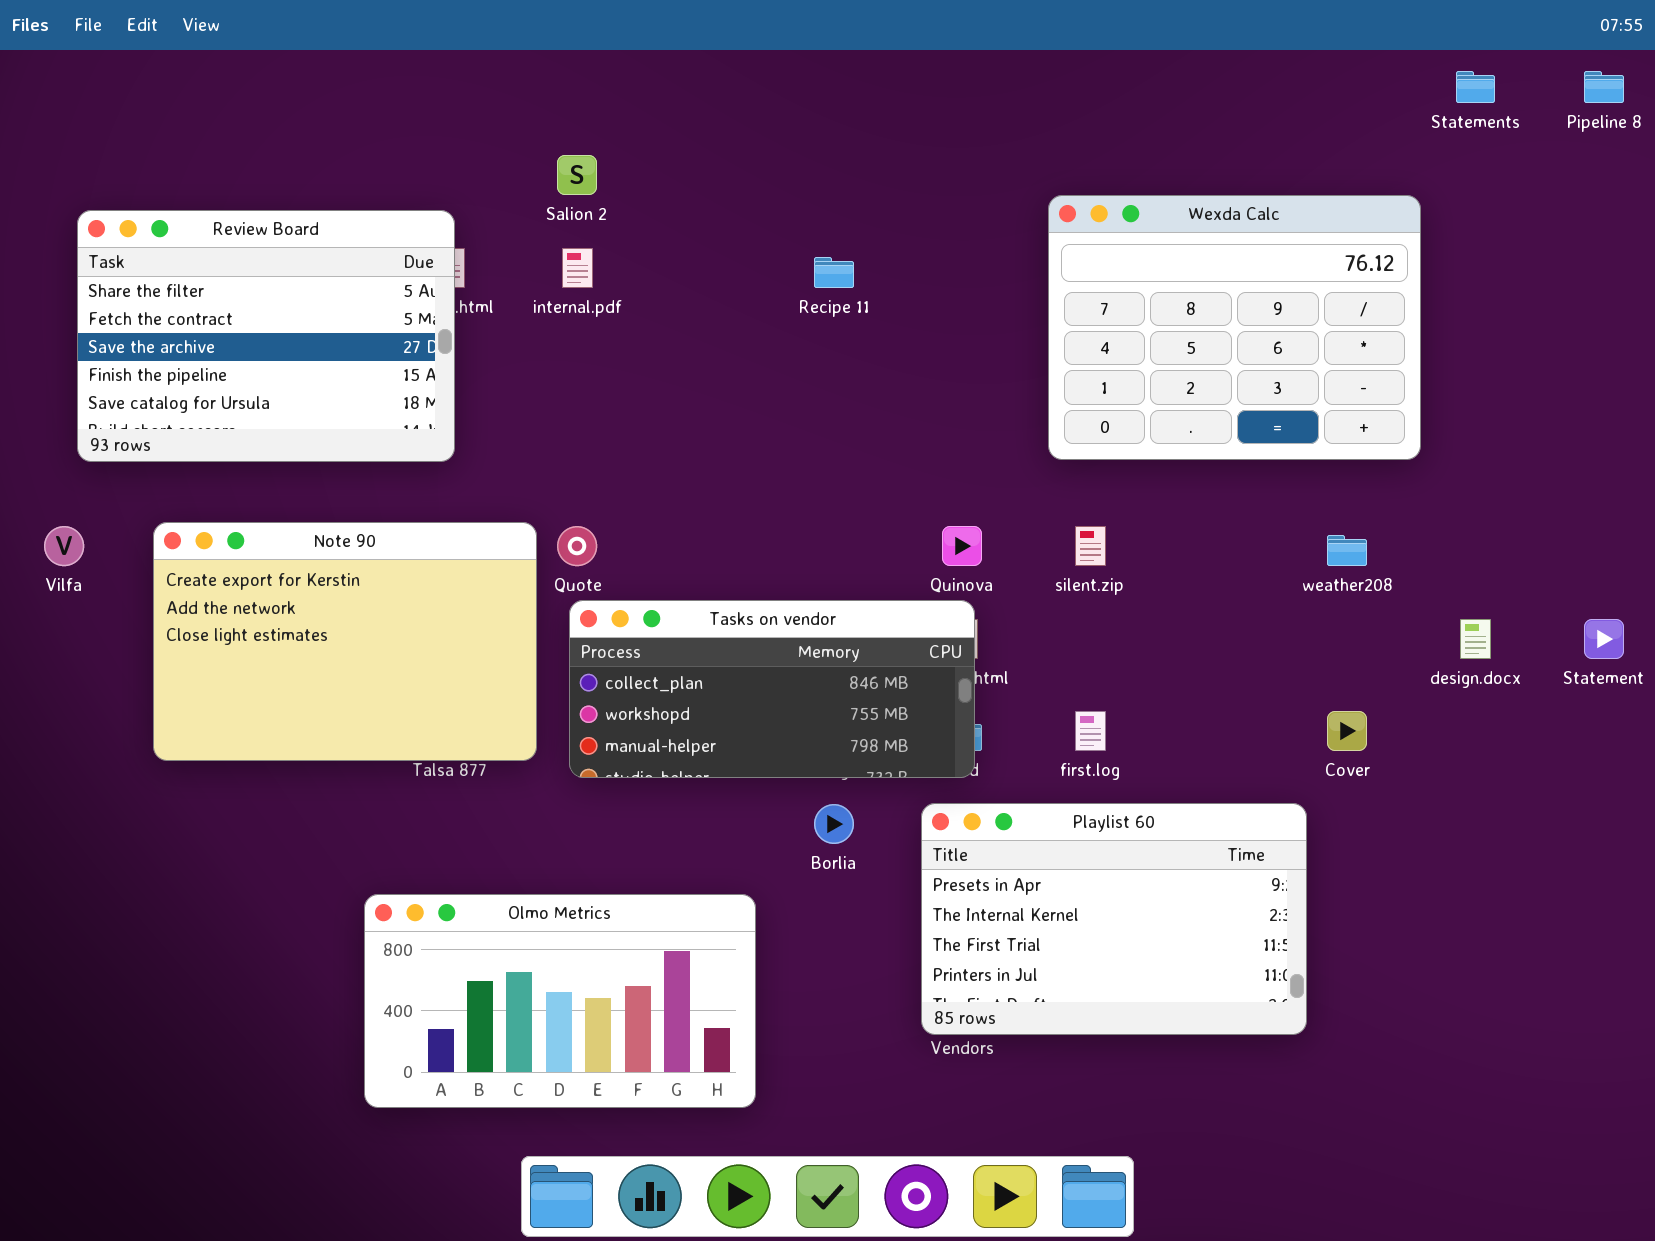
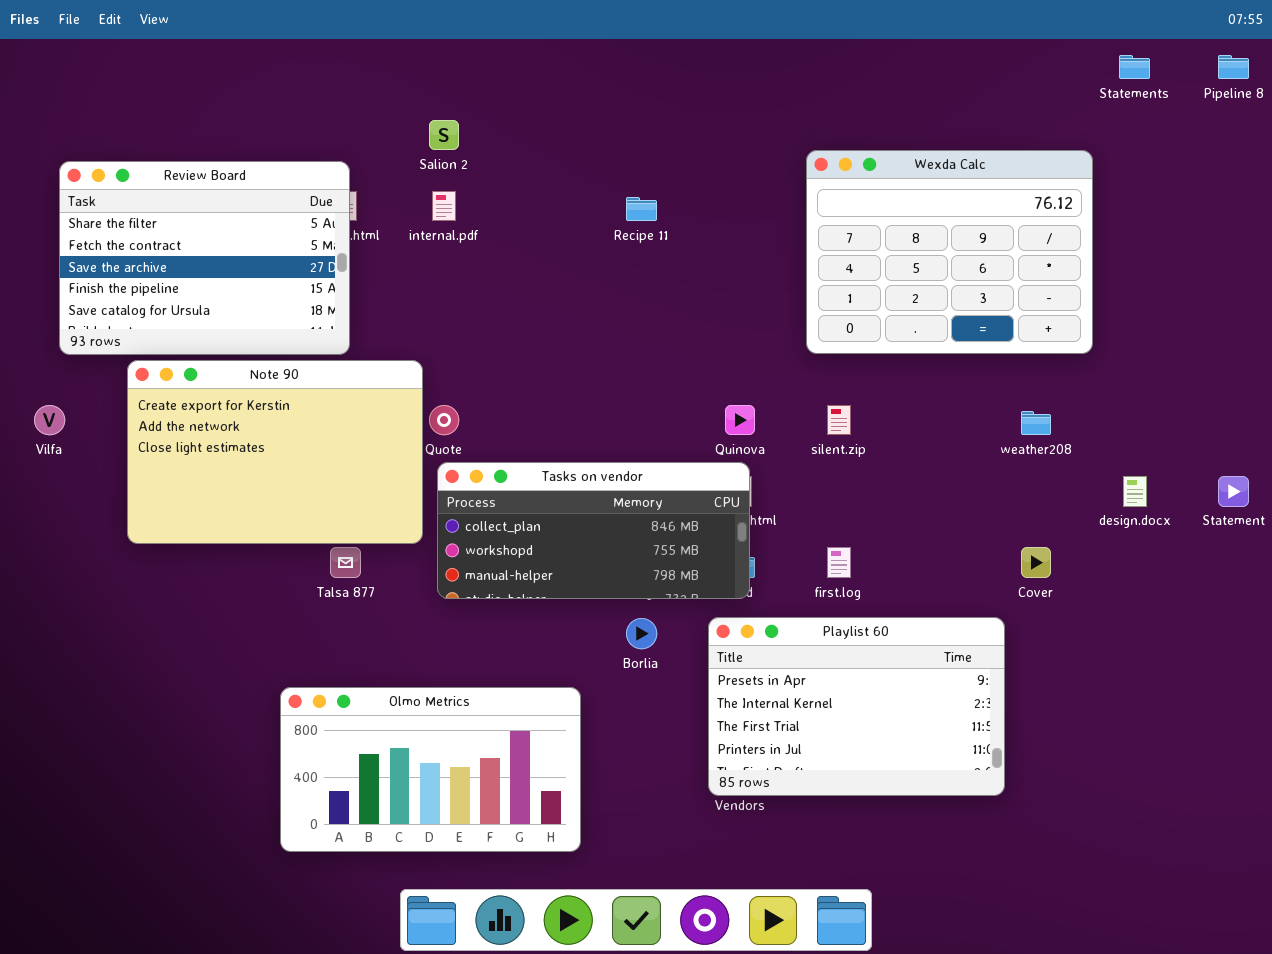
Note 90: [153,522,537,761] -> [127,360,423,544], moved

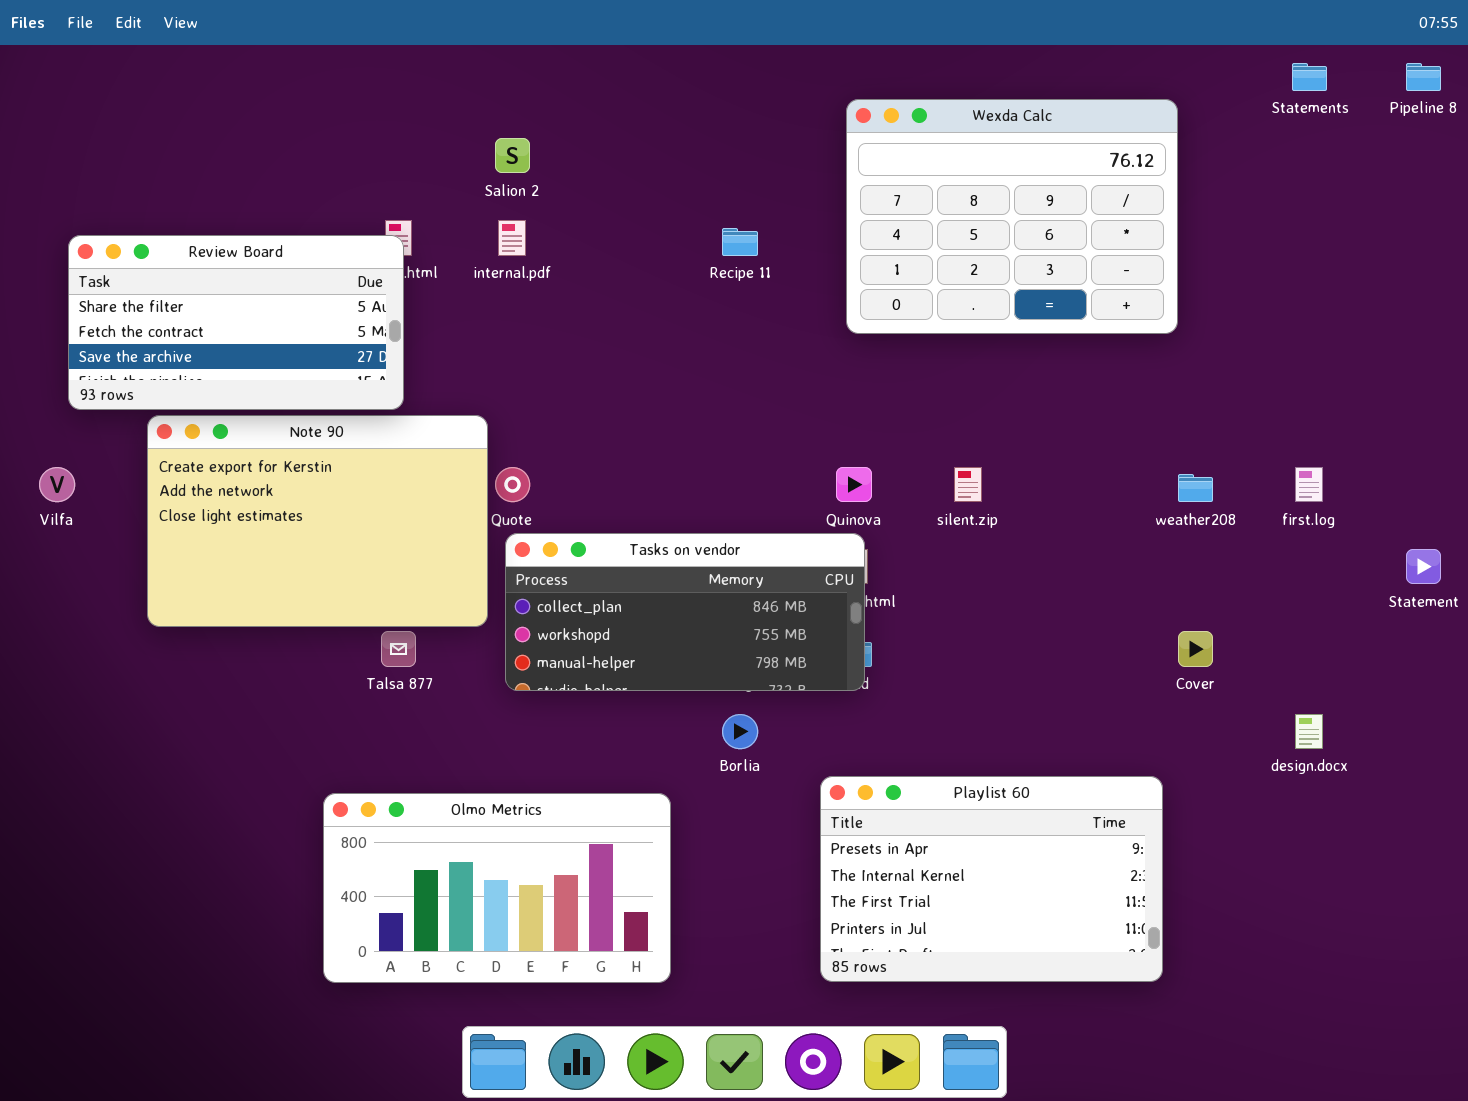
Wexda Calc: [806,150,1093,354] -> [846,99,1178,334], moved
Review Board: [59,161,350,355] -> [68,235,404,410], resized
design.docx: [1123,476,1147,507] -> [1295,714,1323,749], moved
first.log: [827,547,851,578] -> [1295,467,1323,502], moved
Playlist 60: [708,617,1005,796] -> [820,776,1163,982], moved

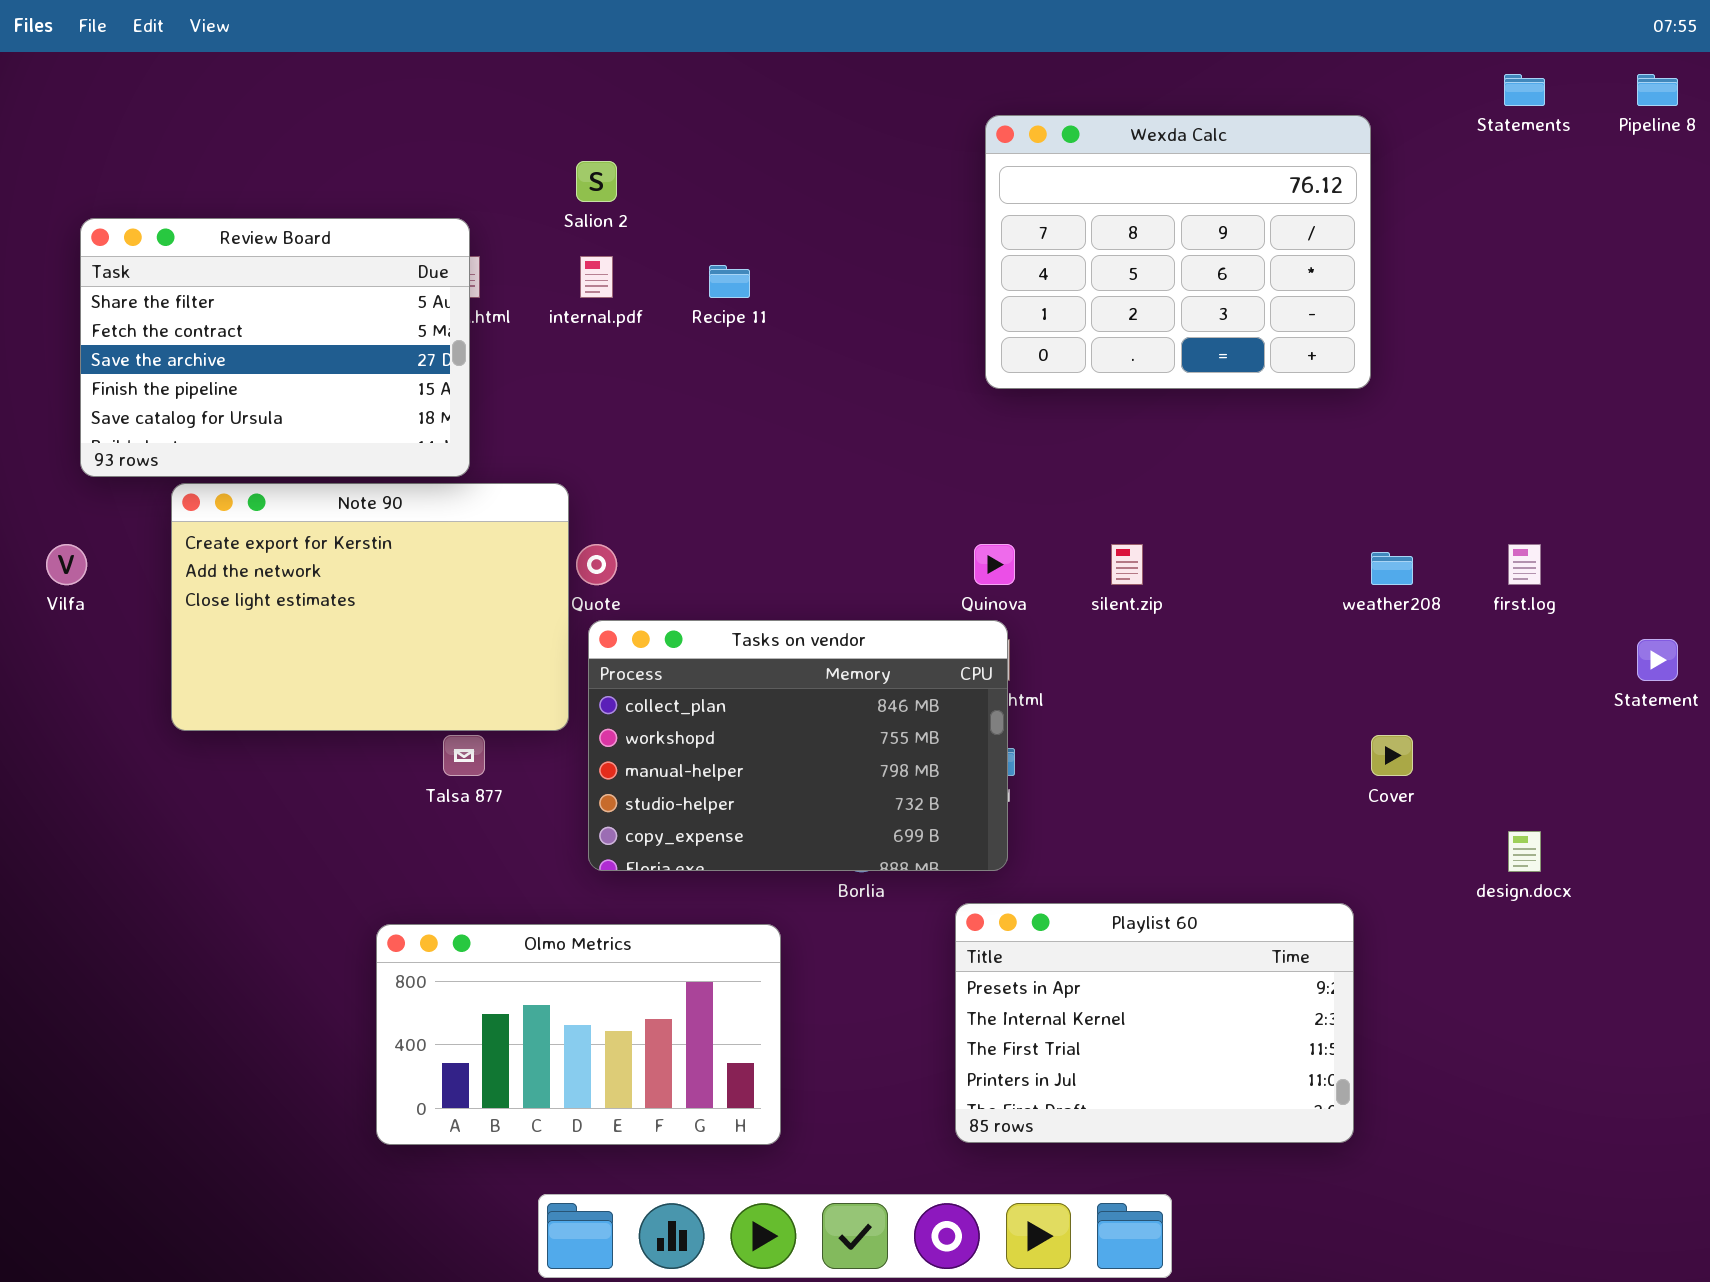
Recipe 11: [722,228,758,256] -> [709,265,750,298], moved
Review Board: [68,235,404,410] -> [80,218,470,477], resized
Tasks on vendor: [505,533,865,691] -> [588,620,1008,871], resized

